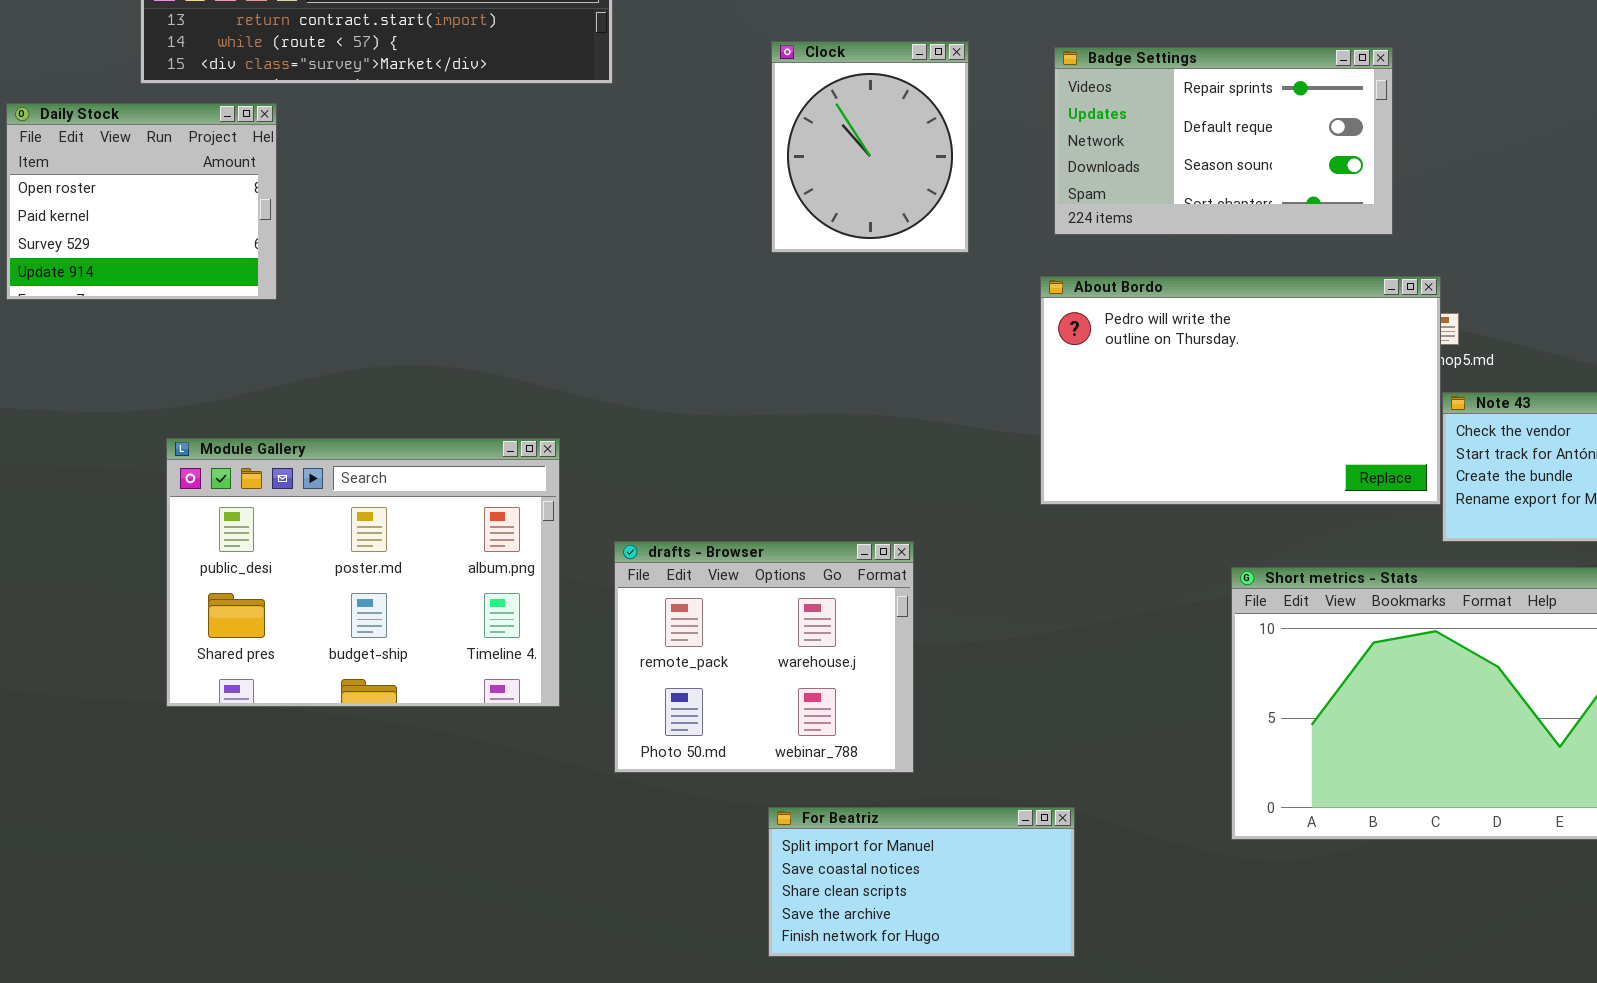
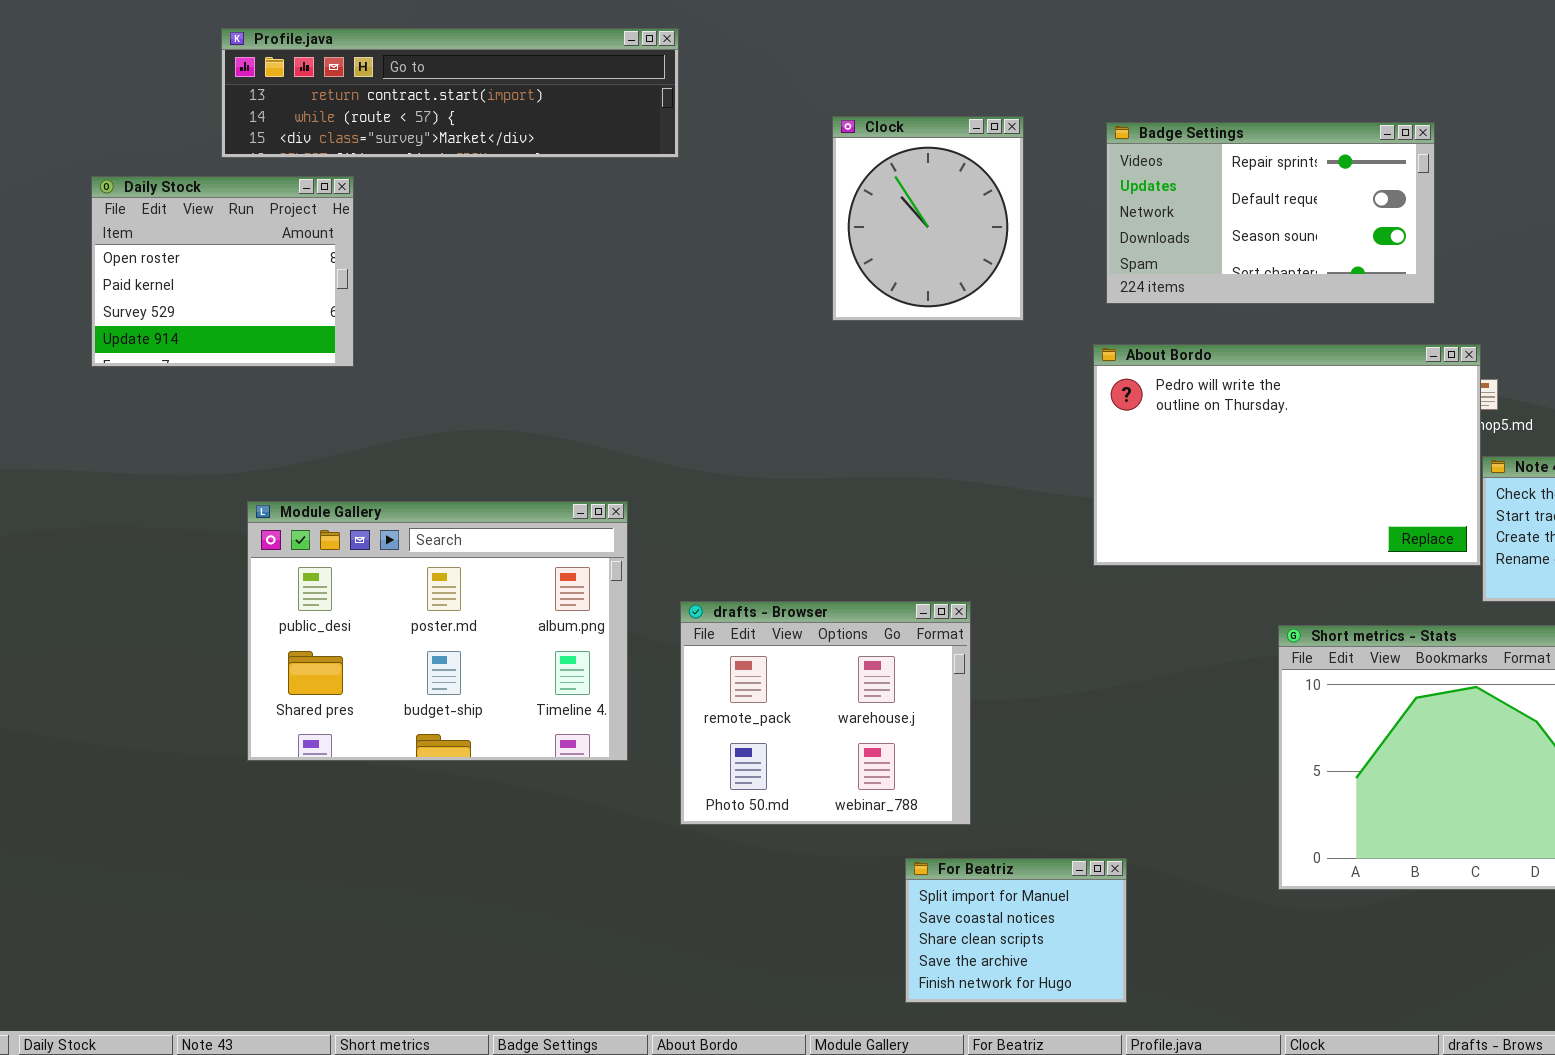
For Beatriz: [768,807,1075,957] -> [905,858,1127,1003], resized

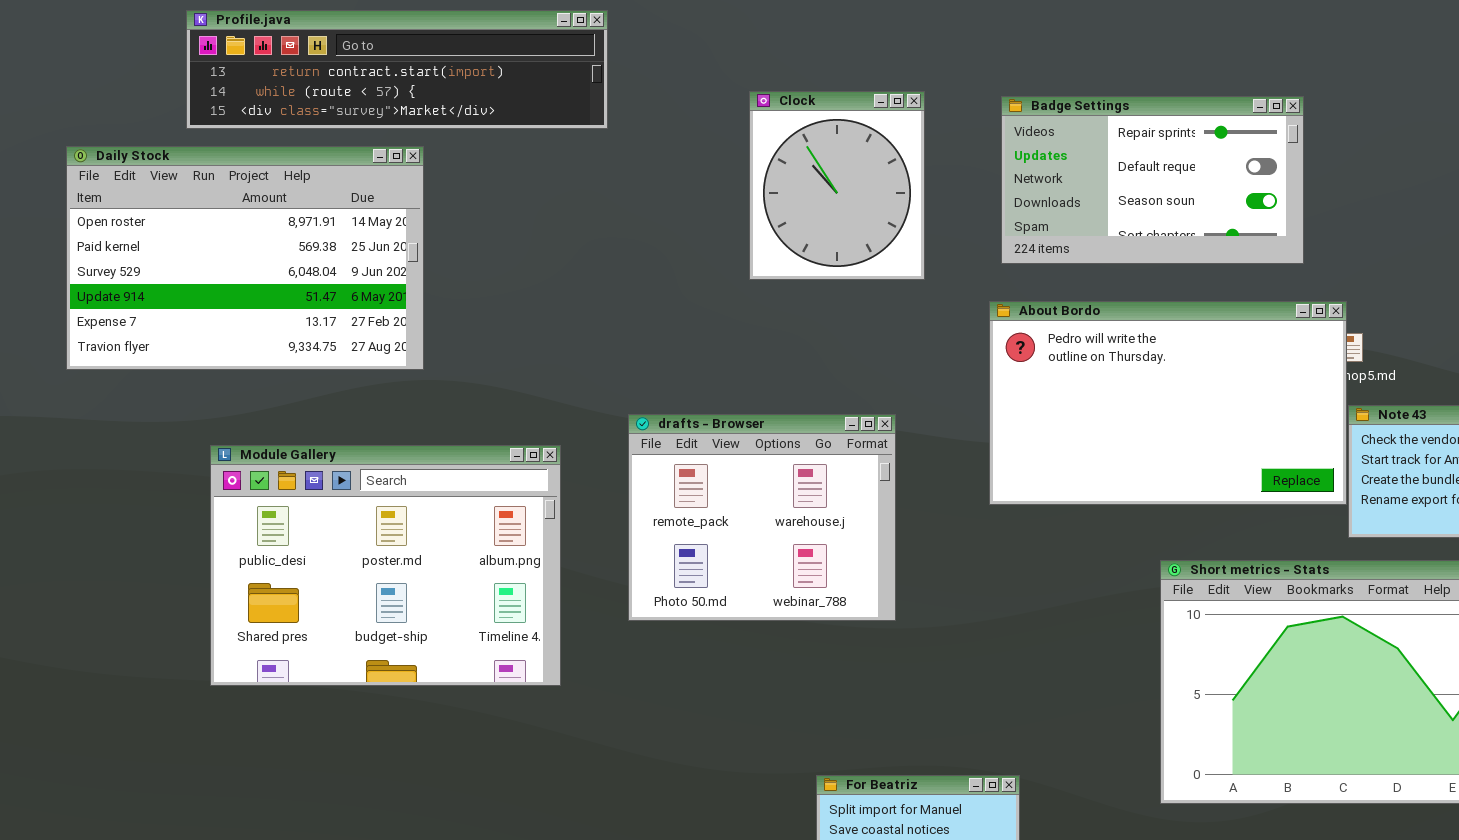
Daily Stock: [91,176,354,367] -> [66,146,424,370], resized
drafts - Browser: [680,601,971,825] -> [628,414,896,621], moved

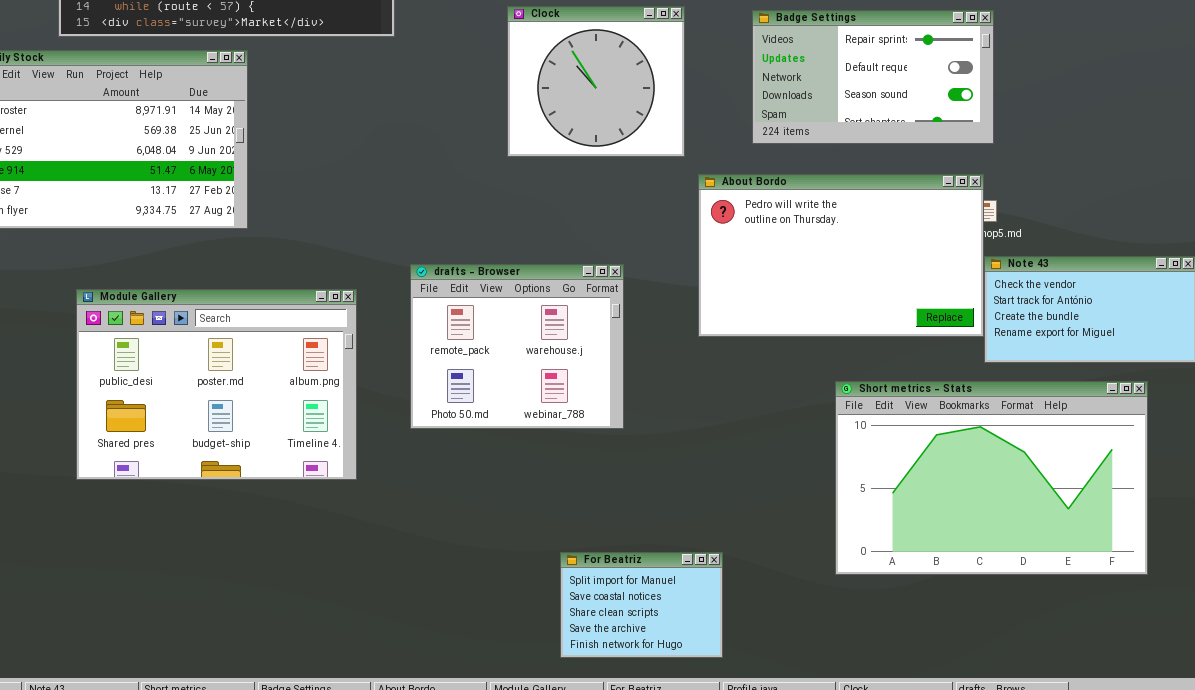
Clock: [749,91,925,280] -> [507,6,685,157], resized
Badge Settings: [1001,96,1304,264] -> [752,10,994,144], moved

